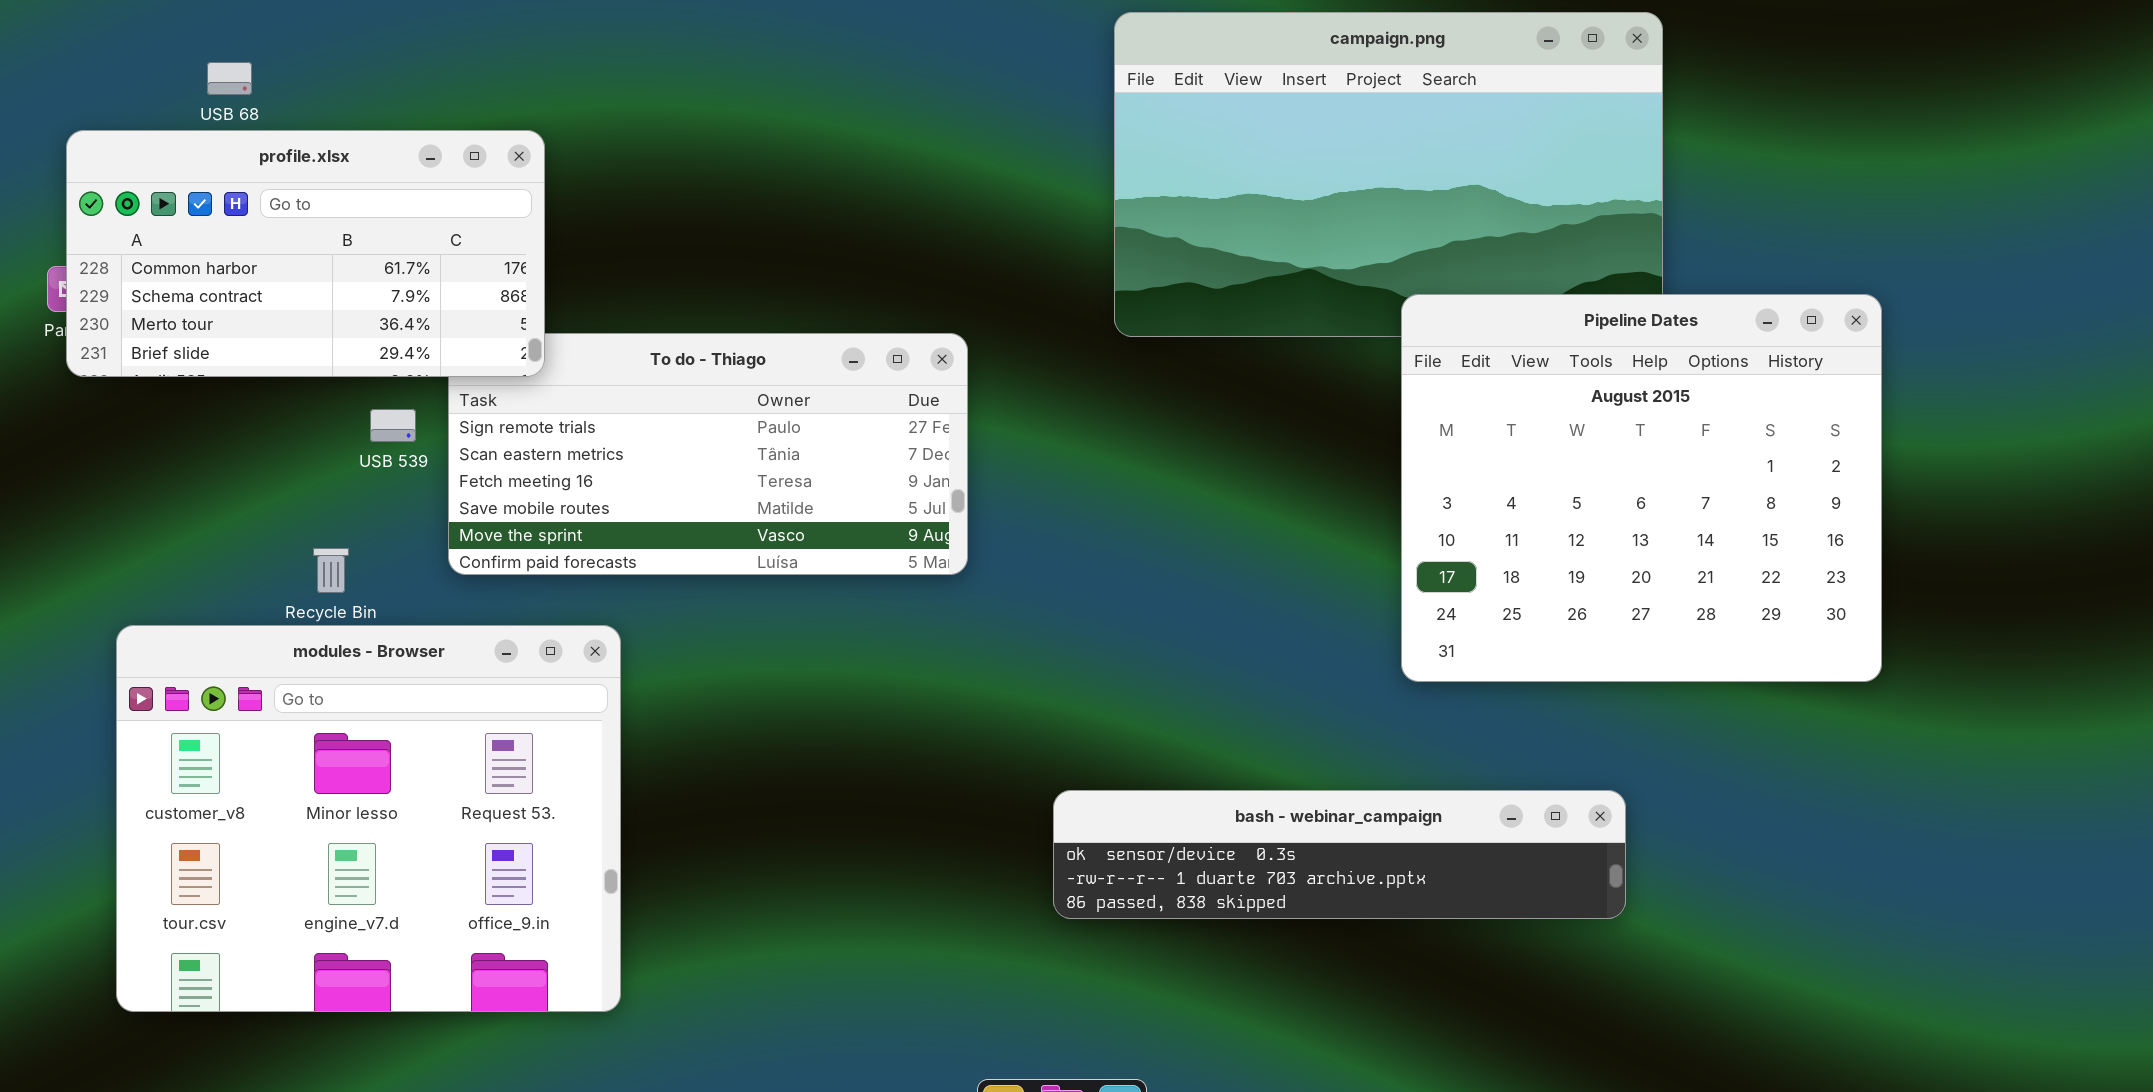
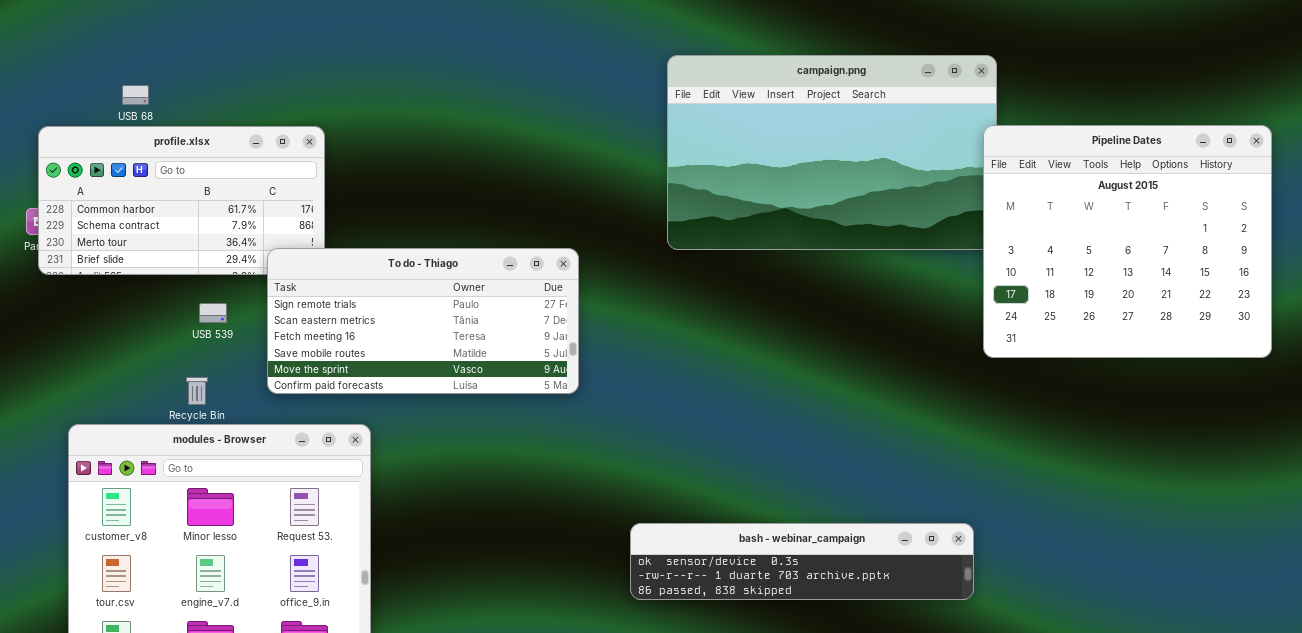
Pipeline Dates: [1401,294,1882,682] -> [983,125,1272,358], moved
To do - Thiago: [448,333,968,575] -> [267,248,579,394], raised
USB 539: [370,409,416,442] -> [199,303,227,323], moved

